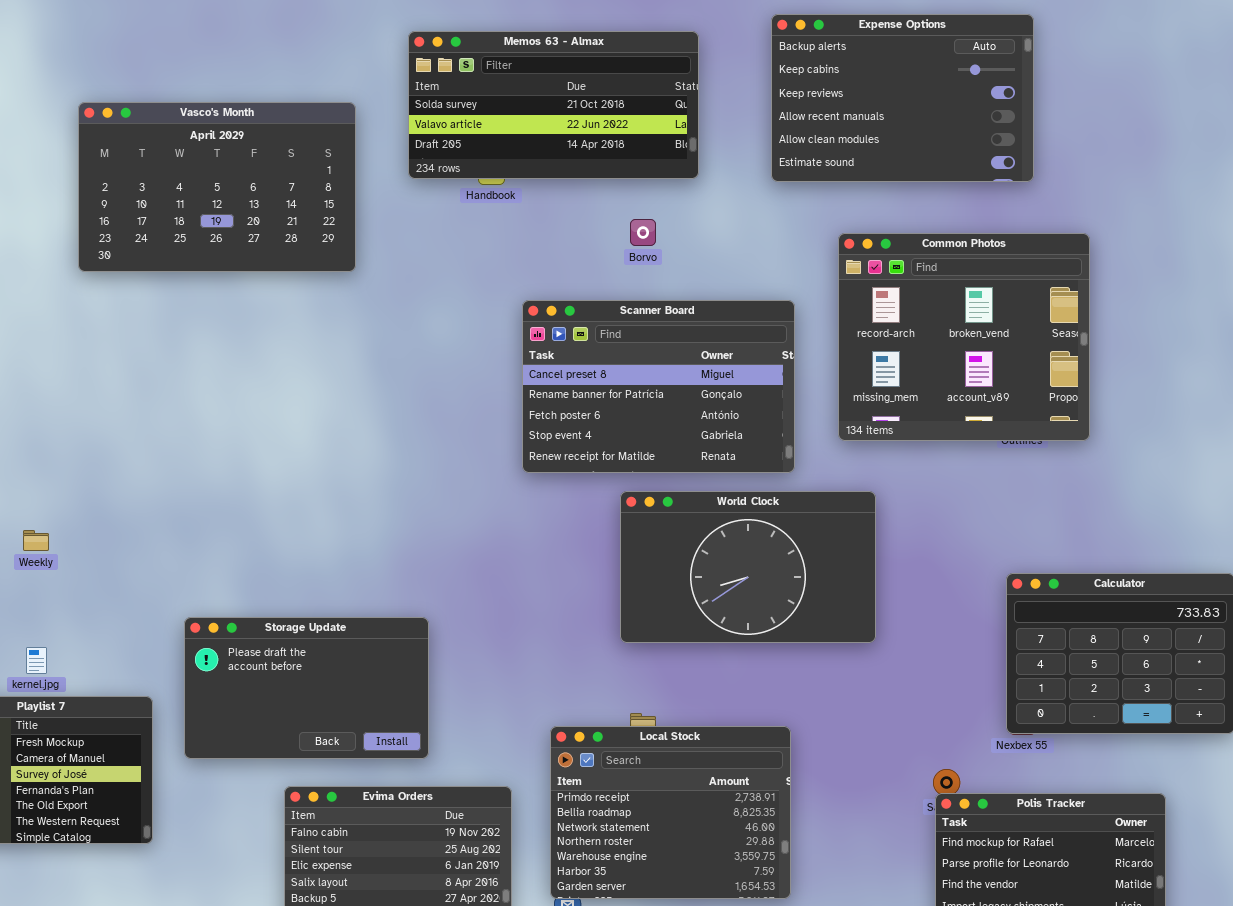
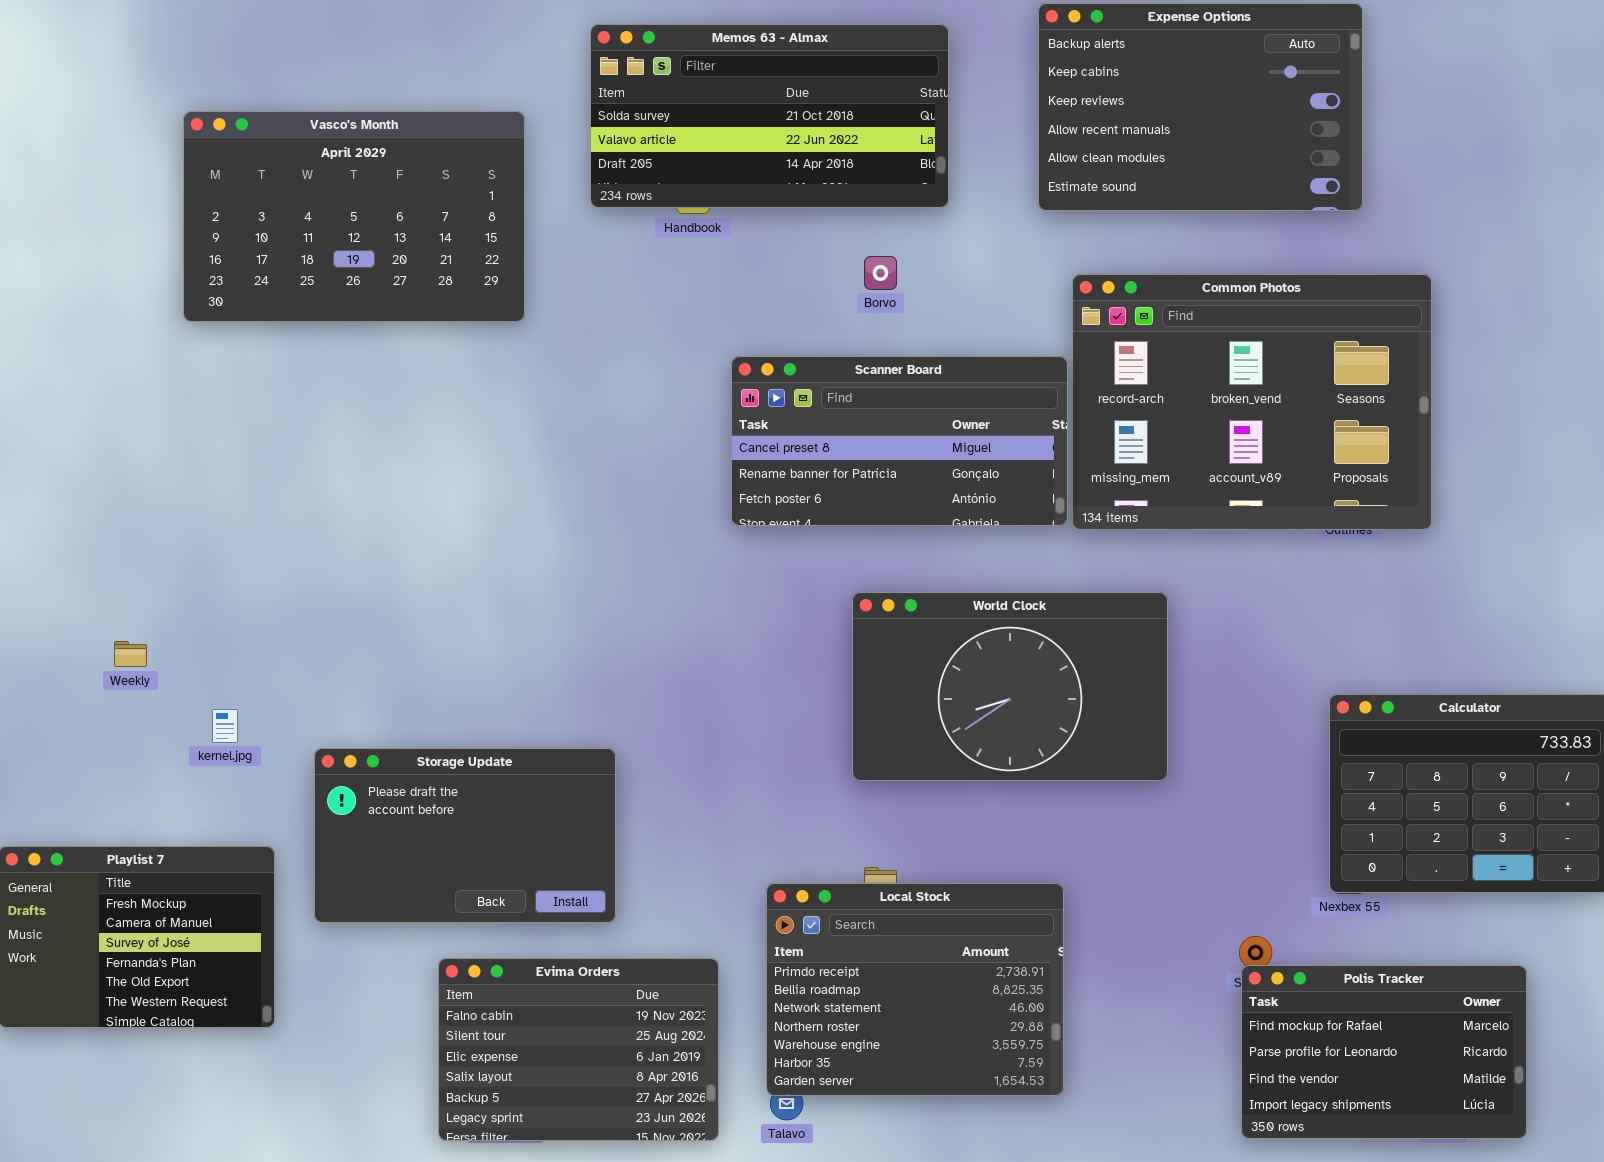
Common Photos: [838,233,1090,441] -> [1072,274,1432,530], resized
Scanner Board: [522,300,795,473] -> [731,356,1068,526], resized
kernel.jpg: [26,647,47,674] -> [212,709,238,743], moved

